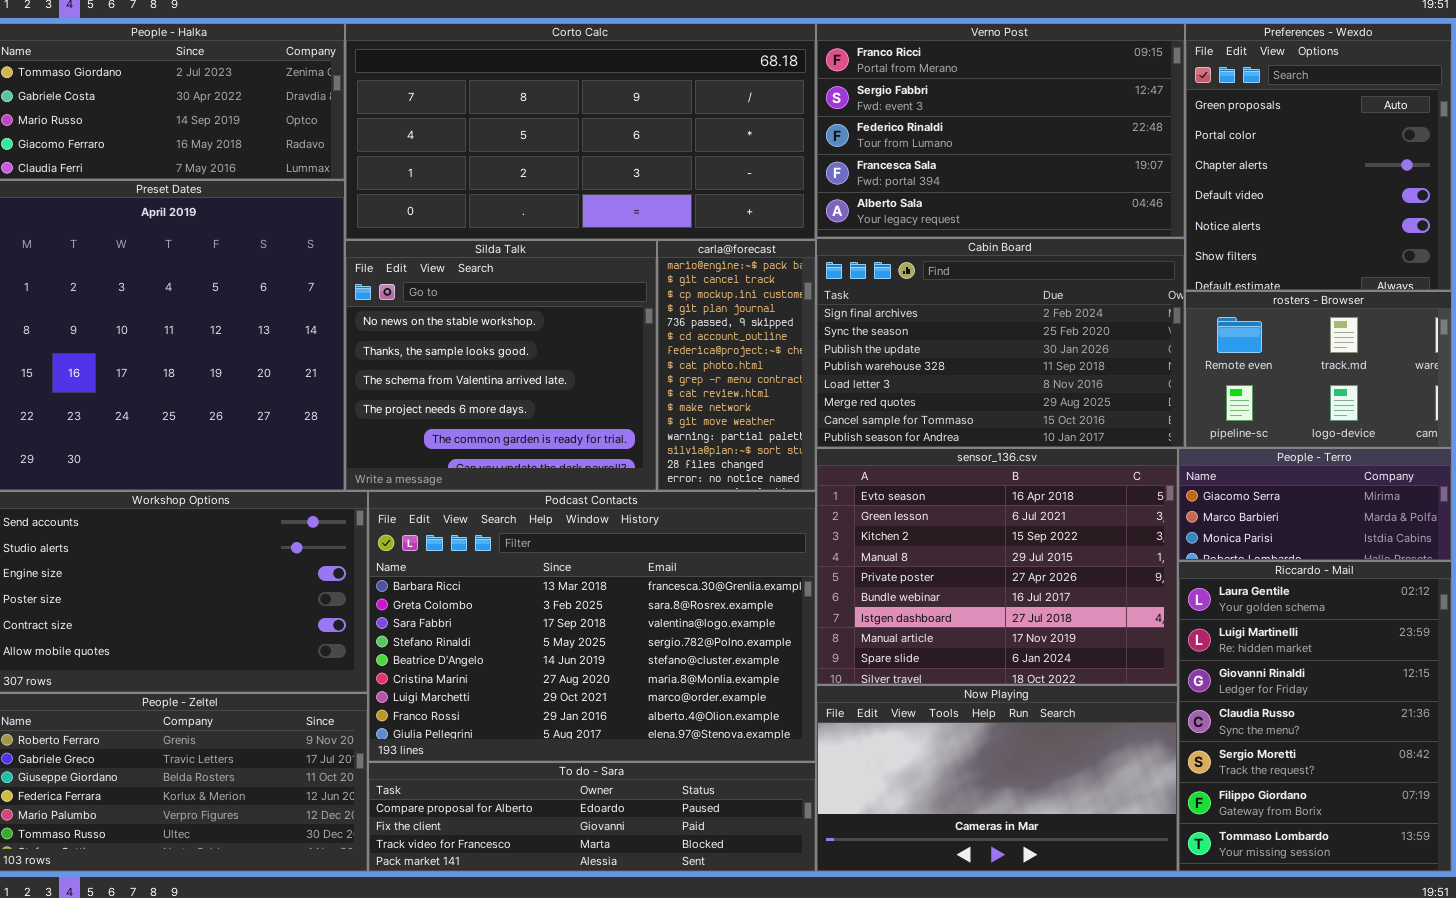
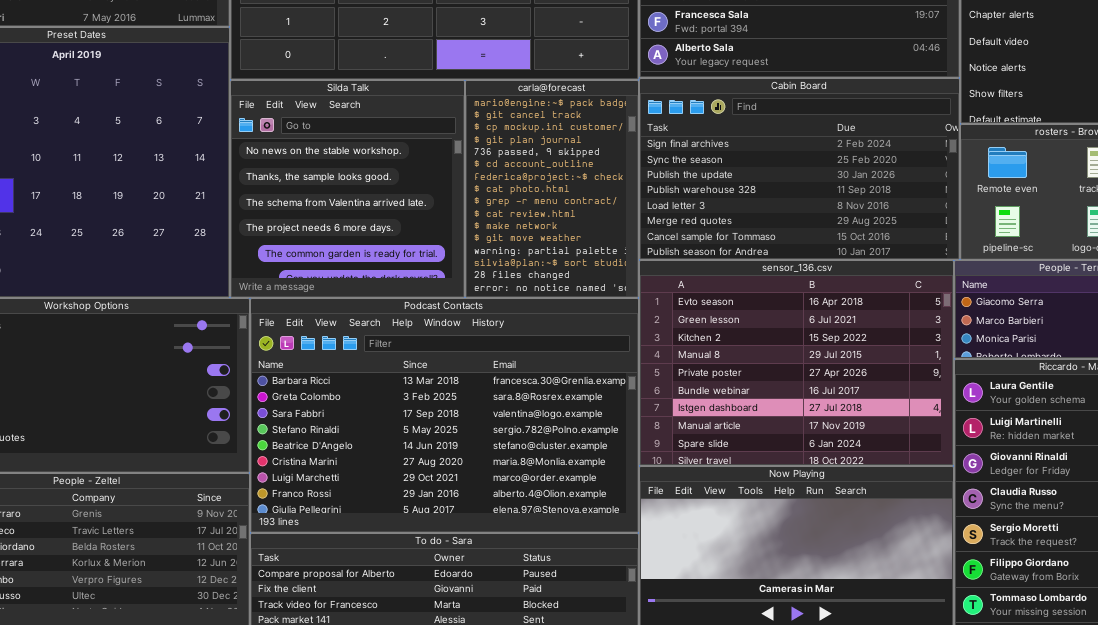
Silda Talk: [345,240,657,491] -> [230,80,465,298], resized
carla@forecast: [657,240,816,491] -> [465,80,639,298], resized

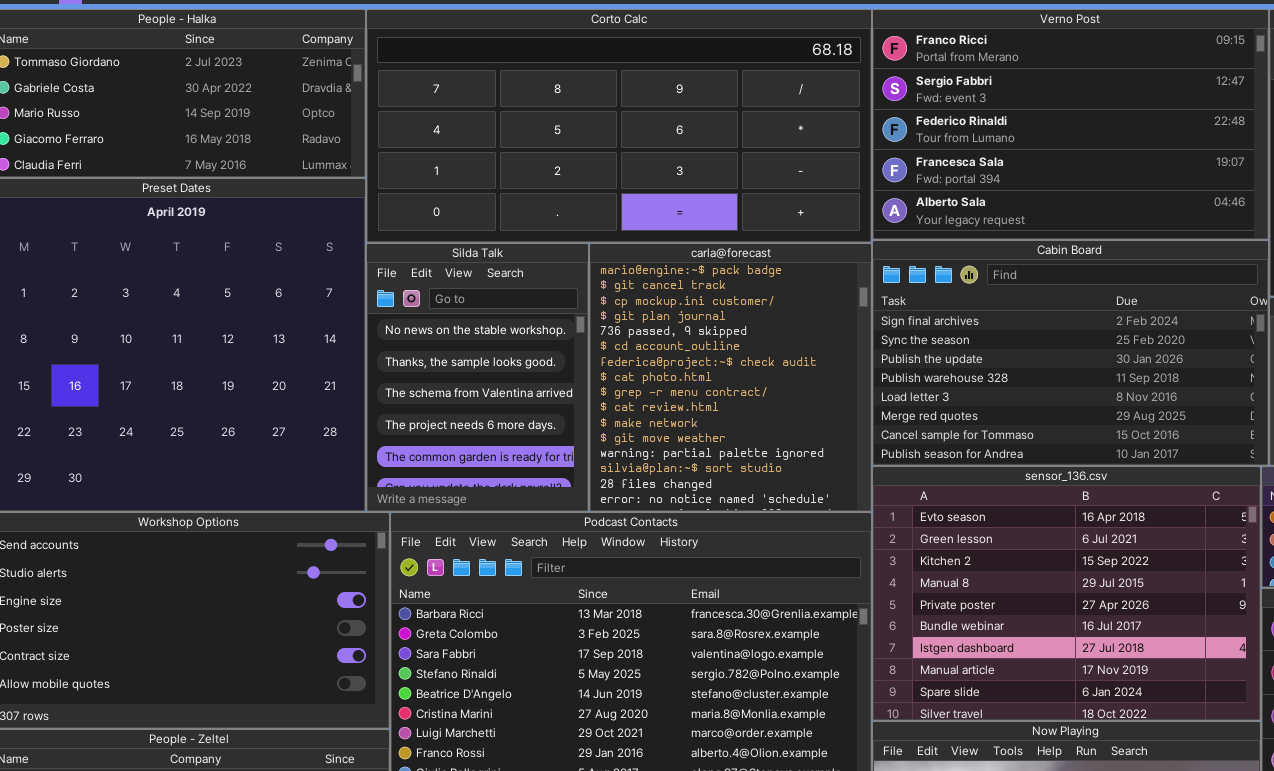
Silda Talk: [230,80,465,298] -> [366,243,589,512], resized
carla@forecast: [465,80,639,298] -> [589,243,872,512], resized

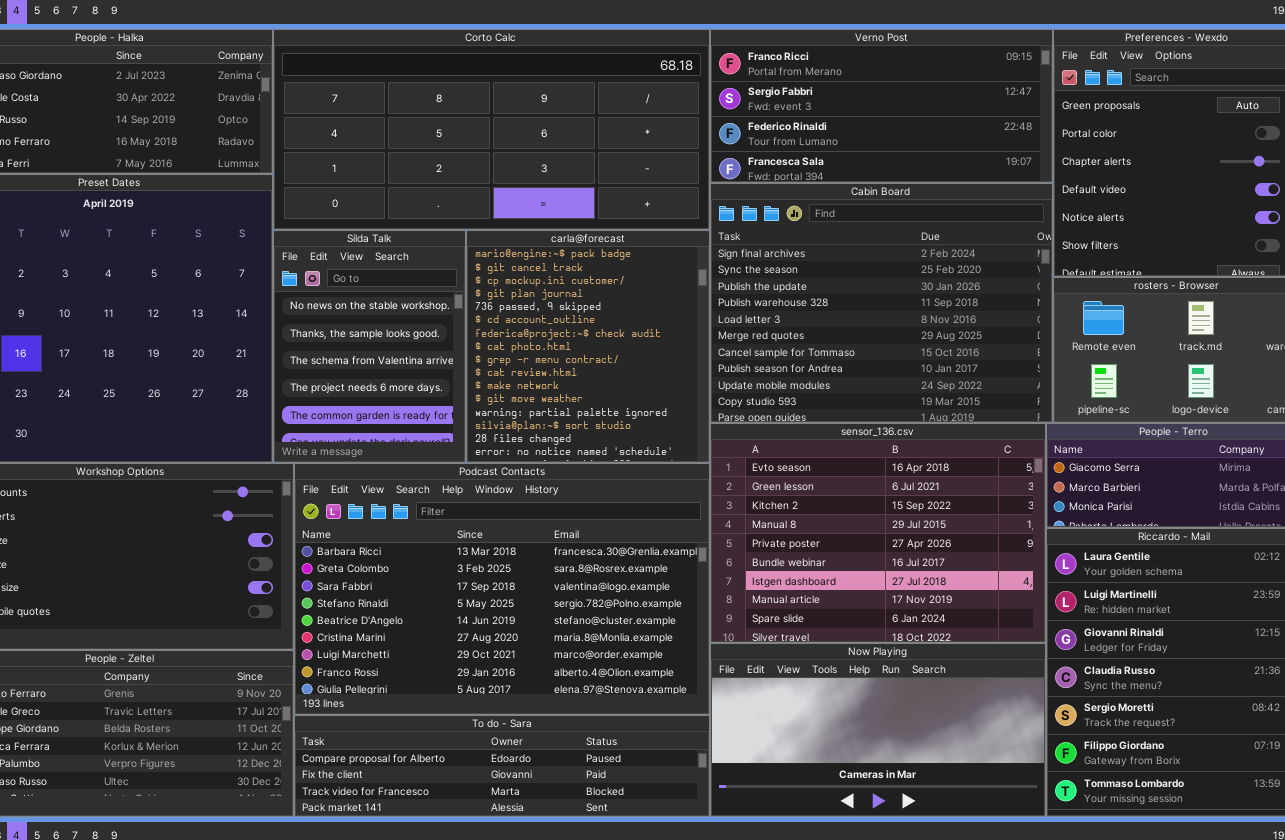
Verno Post: [872,9,1269,240] -> [710,29,1053,183], resized
Cabin Board: [872,240,1269,466] -> [710,183,1053,423], resized

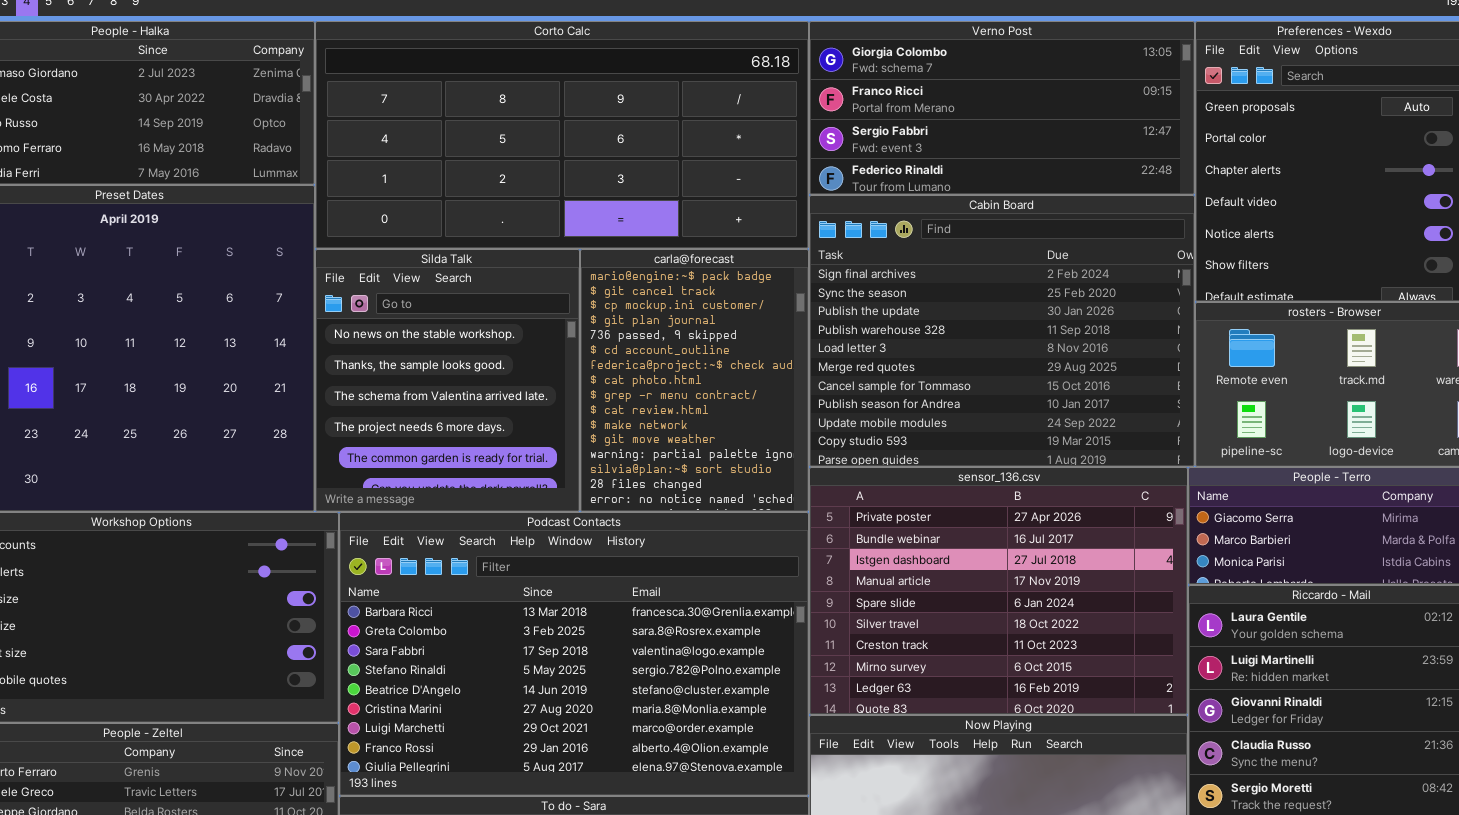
Verno Post: [710,29,1053,183] -> [809,21,1195,195], scrolled up 1 row
Silda Talk: [273,230,466,463] -> [315,249,580,512], resized
carla@forecast: [466,230,710,463] -> [580,249,809,512], resized
sensor_136.csv: [710,423,1046,643] -> [809,467,1188,715], scrolled down 4 rows

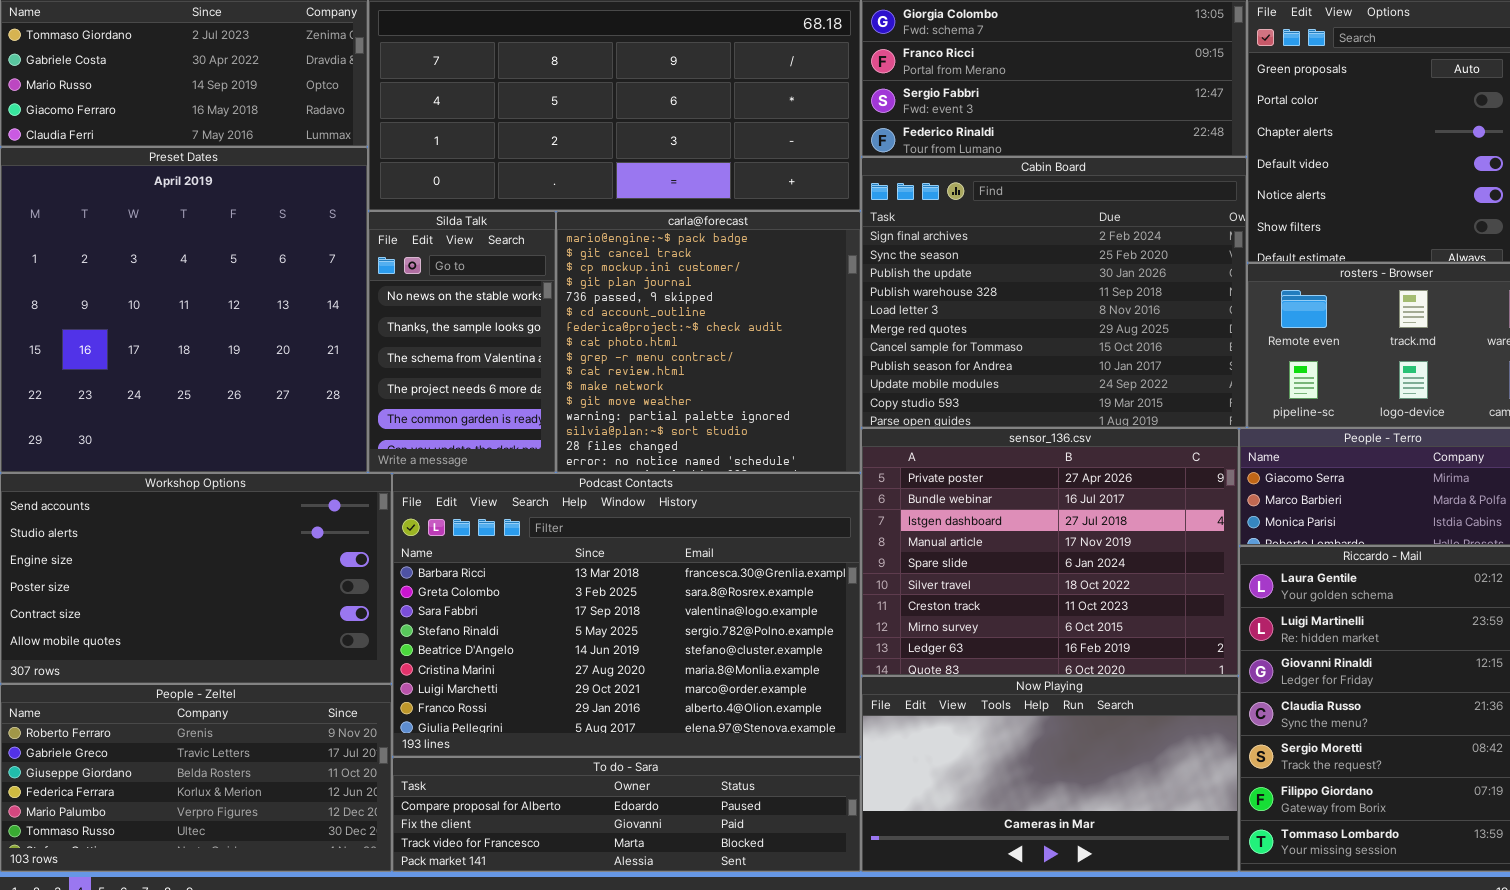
Silda Talk: [315,249,580,512] -> [368,211,556,473], resized
carla@forecast: [580,249,809,512] -> [556,211,861,473], resized

